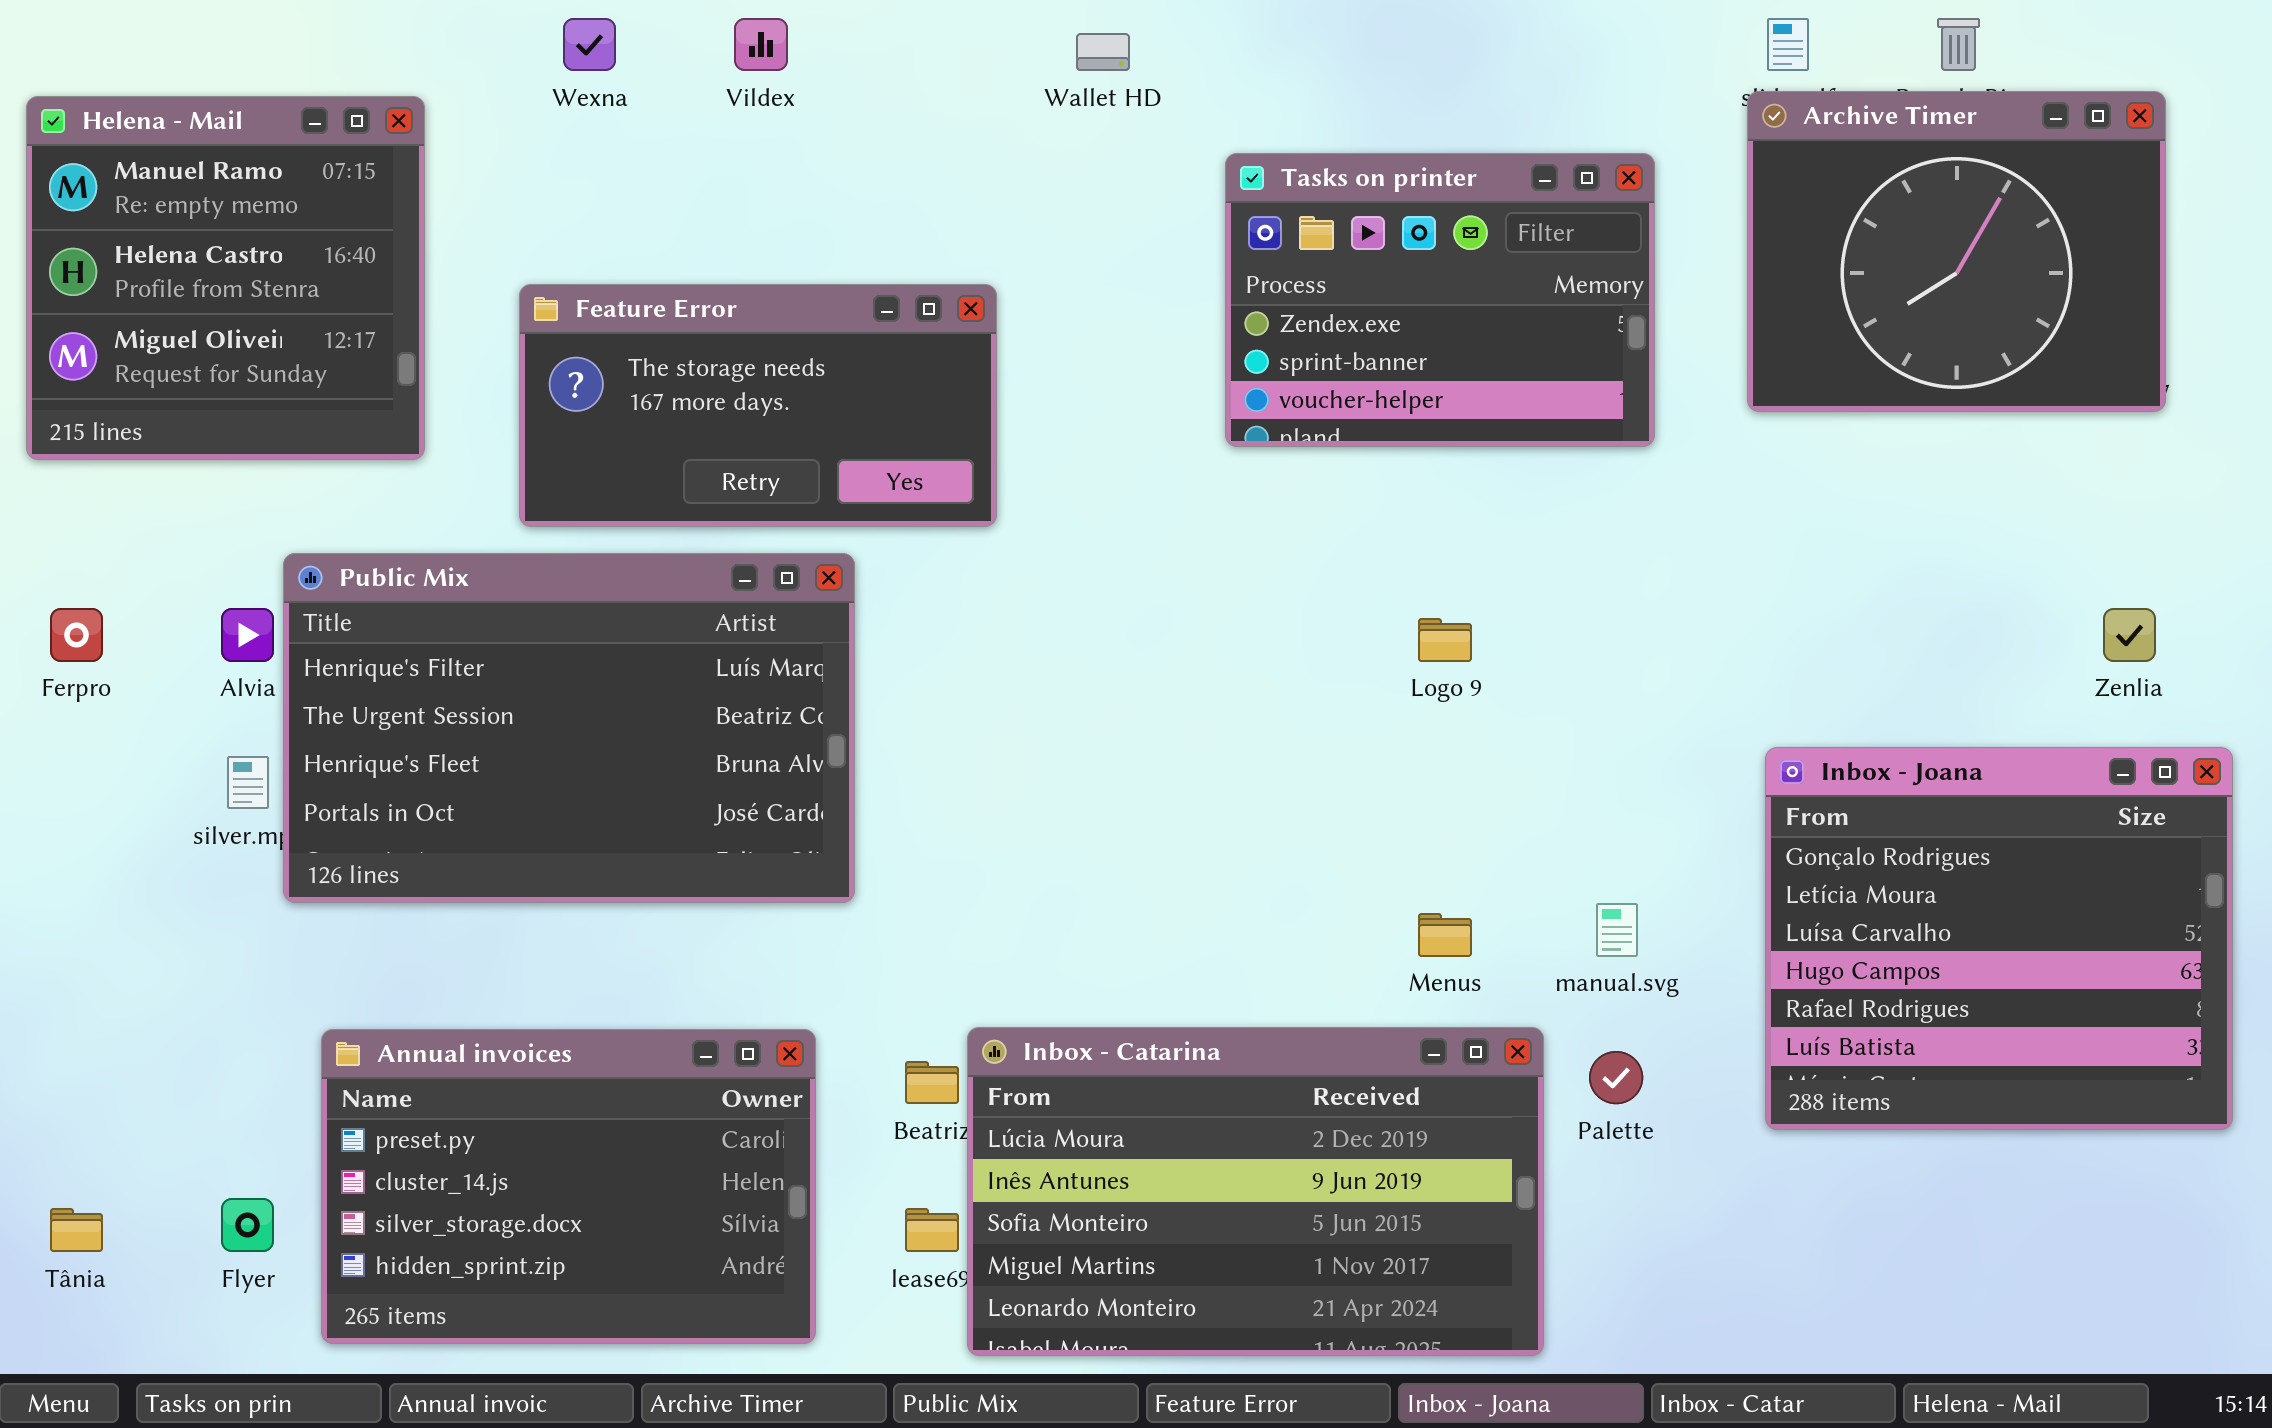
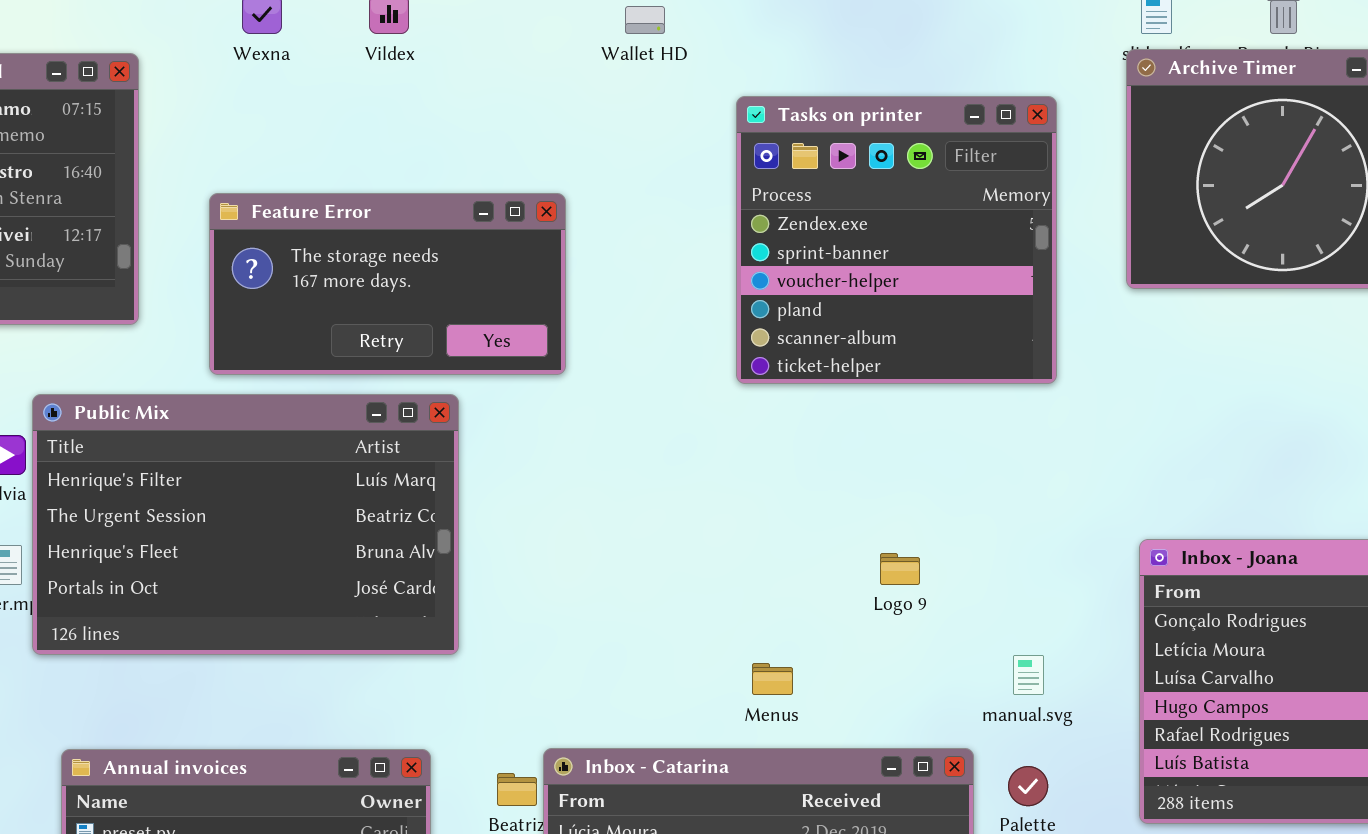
Tasks on printer: [1225,153,1655,447] -> [736,96,1057,384], resized
Logo 9: [1418,618,1472,662] -> [880,553,920,585], moved
Menus: [1418,913,1472,957] -> [752,663,793,695], moved

